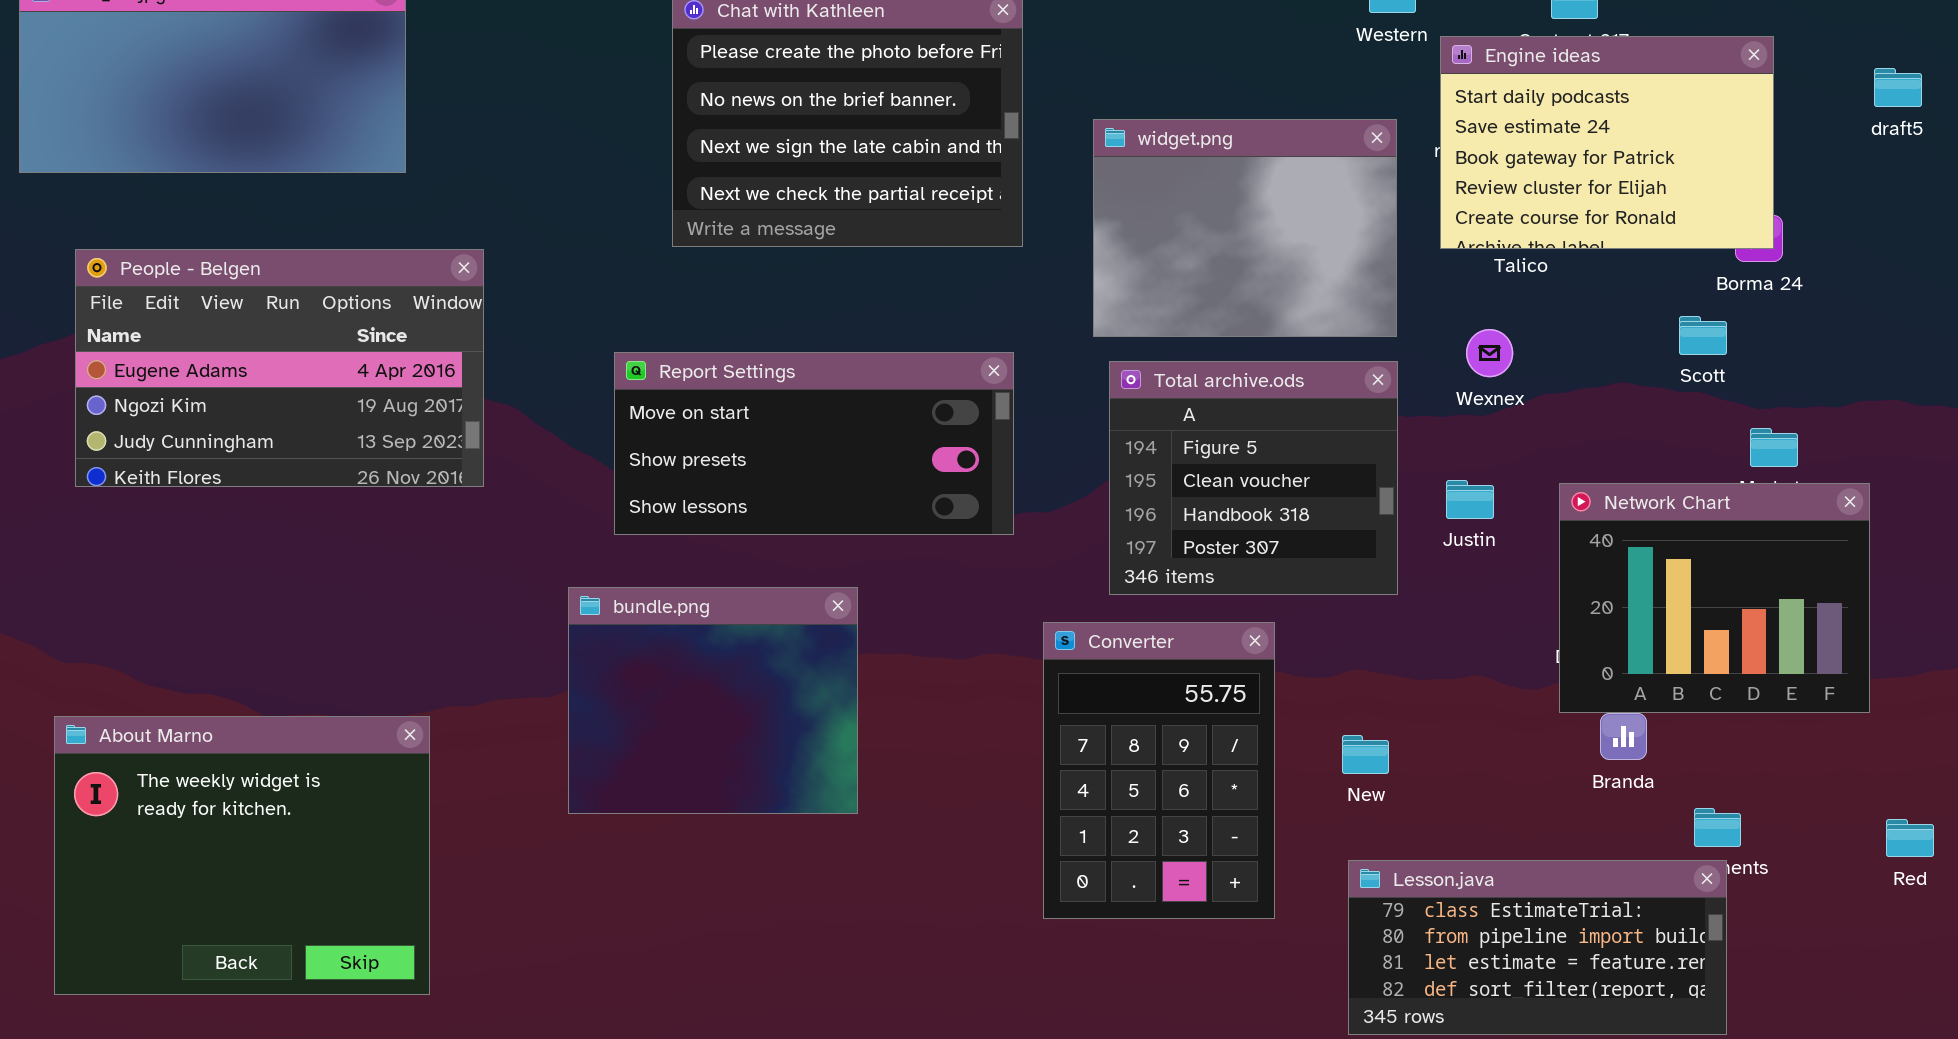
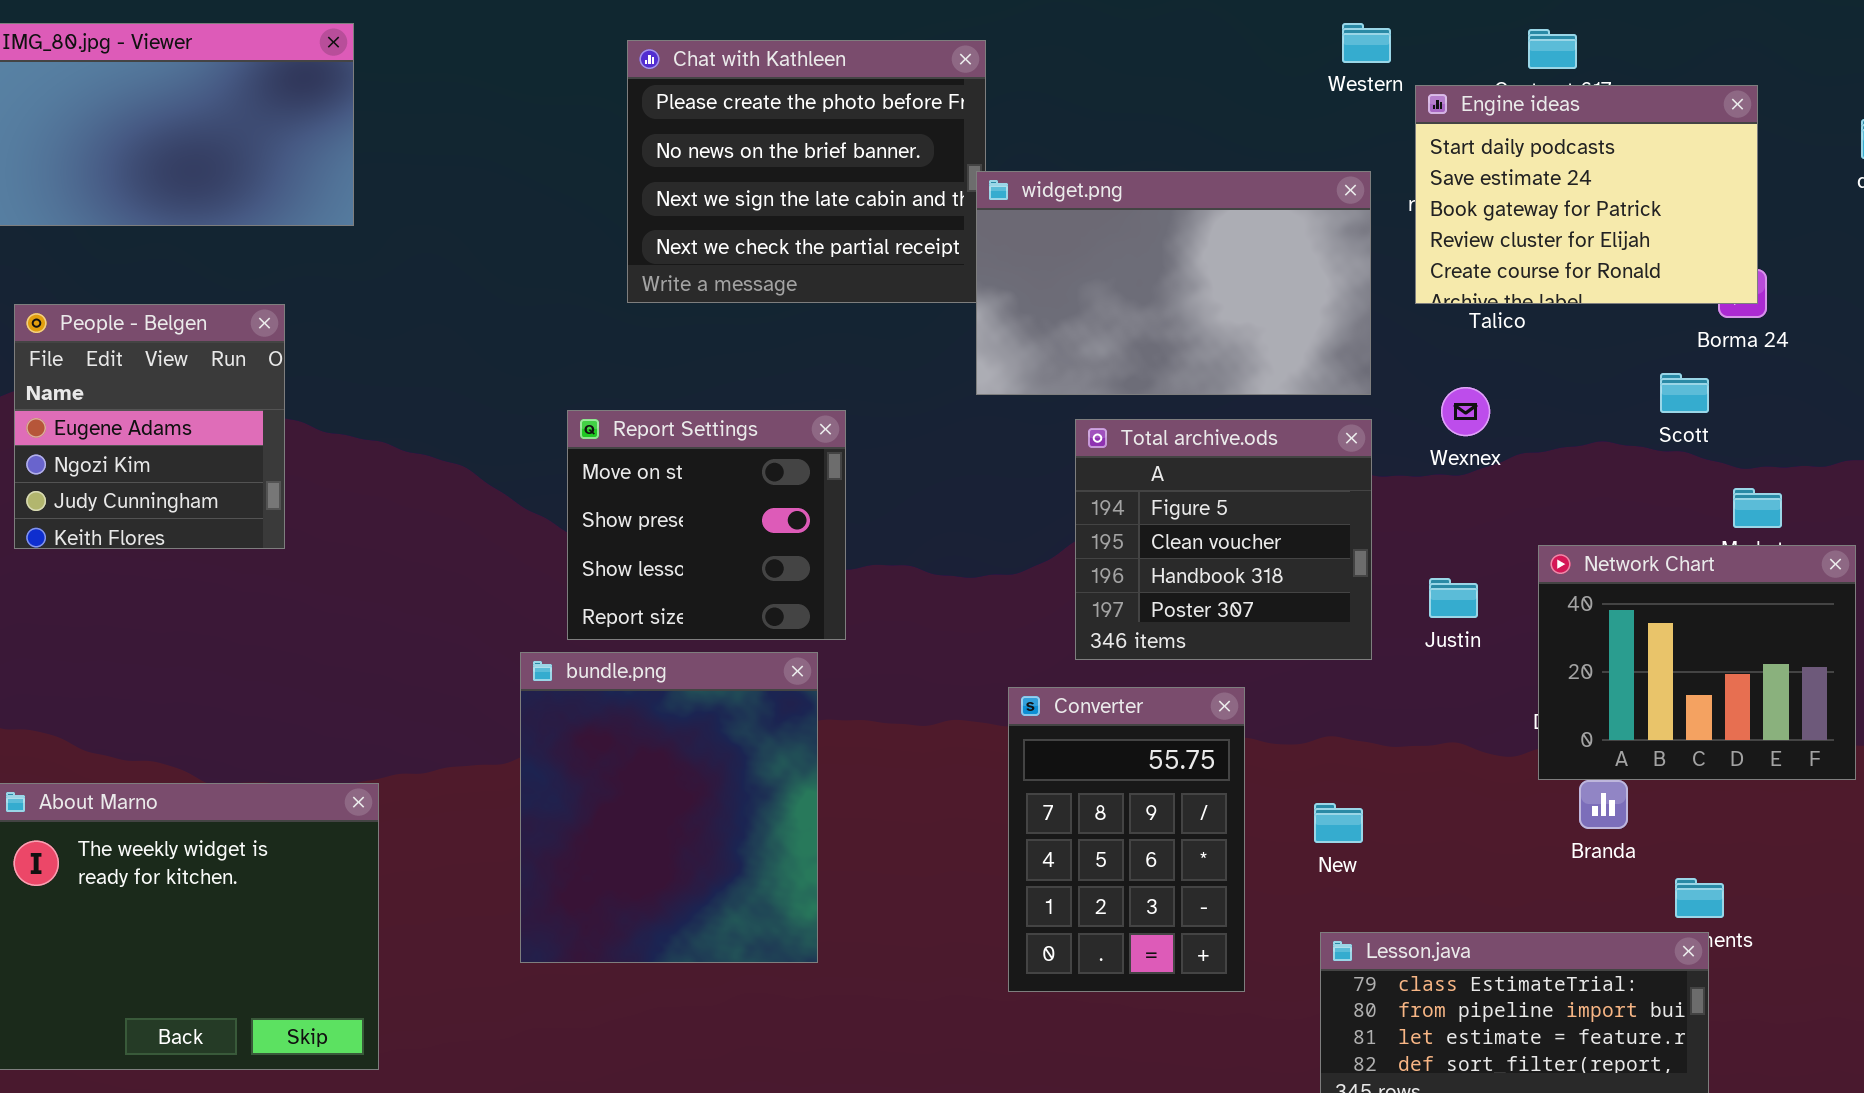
widget.png: [1093,119,1397,337] -> [976,171,1371,395], resized
People - Belgen: [75,249,484,487] -> [14,304,285,549], resized
Report Settings: [614,352,1014,535] -> [567,410,846,640], resized
Justin: [1446,480,1494,519] -> [1429,578,1478,618], moved
bundle.png: [568,587,858,814] -> [520,652,818,963], resized

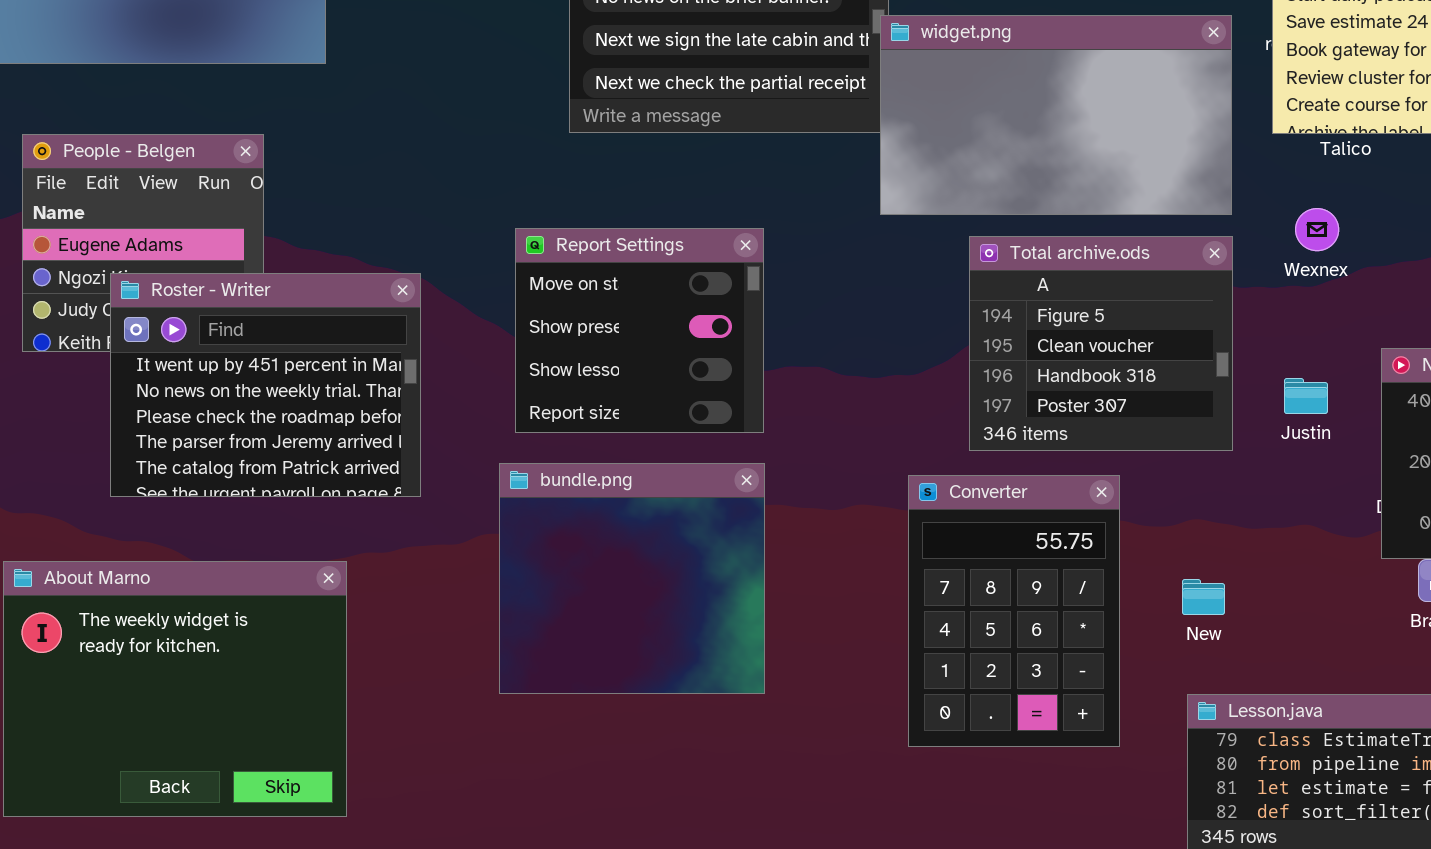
Roster - Writer: none -> [110,273,421,497], opened
bundle.png: [520,652,818,963] -> [499,463,765,694], moved, resized

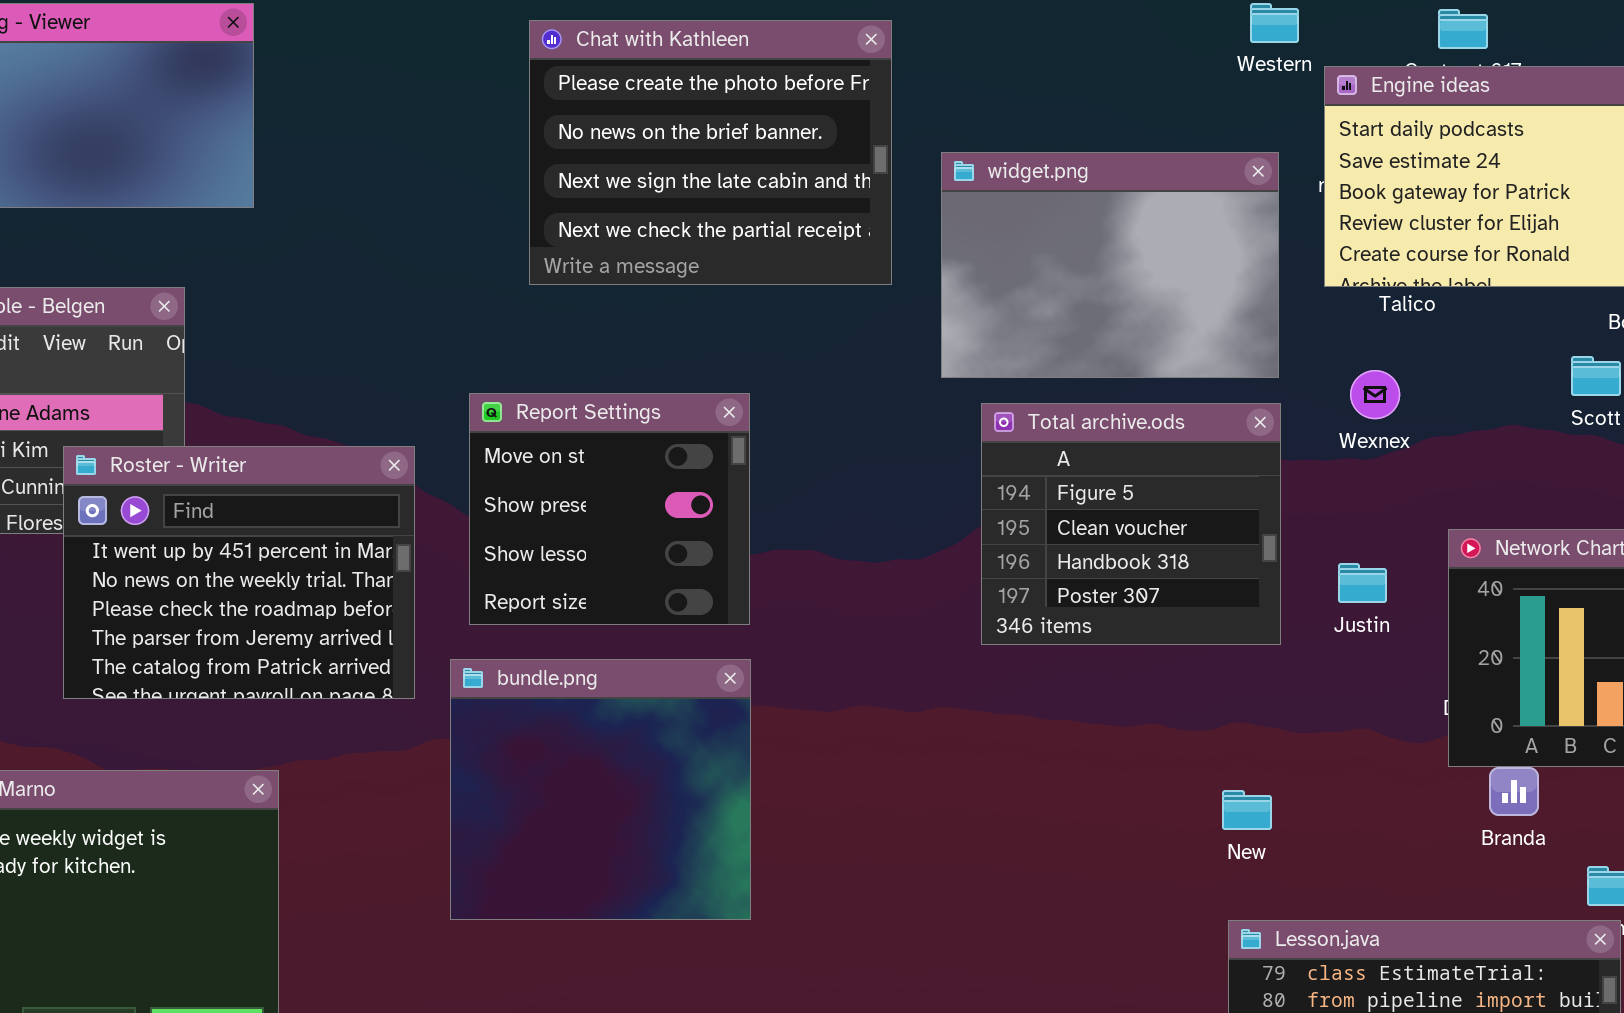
widget.png: [880,15,1232,215] -> [941,152,1279,378], resized
Roster - Writer: [110,273,421,497] -> [63,446,415,699], moved
Converter: [908,475,1120,747] -> none, closed

